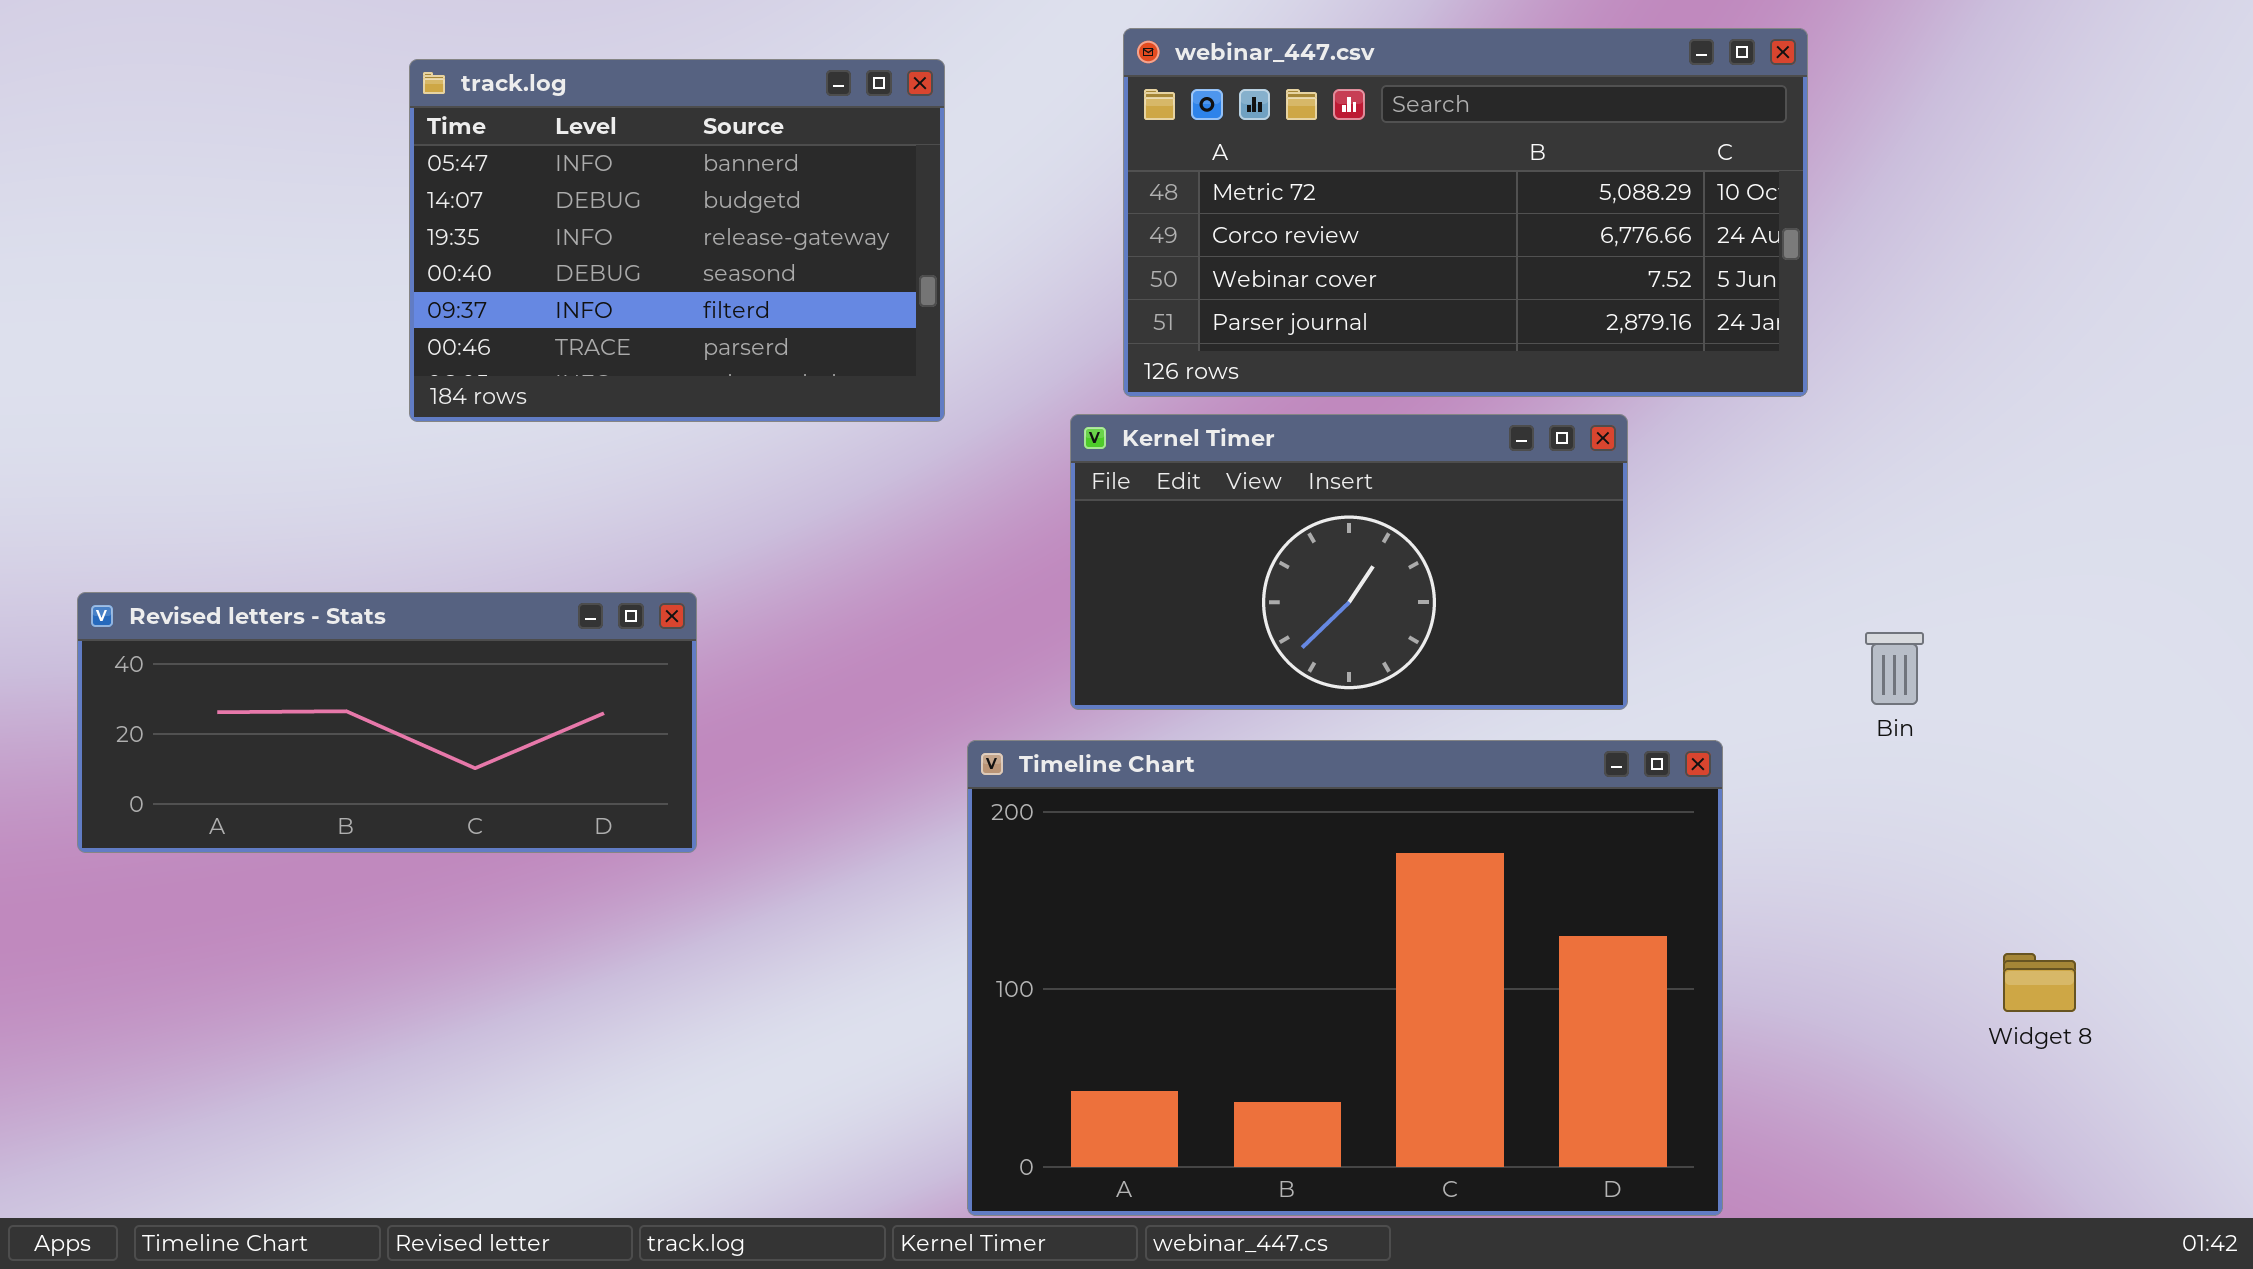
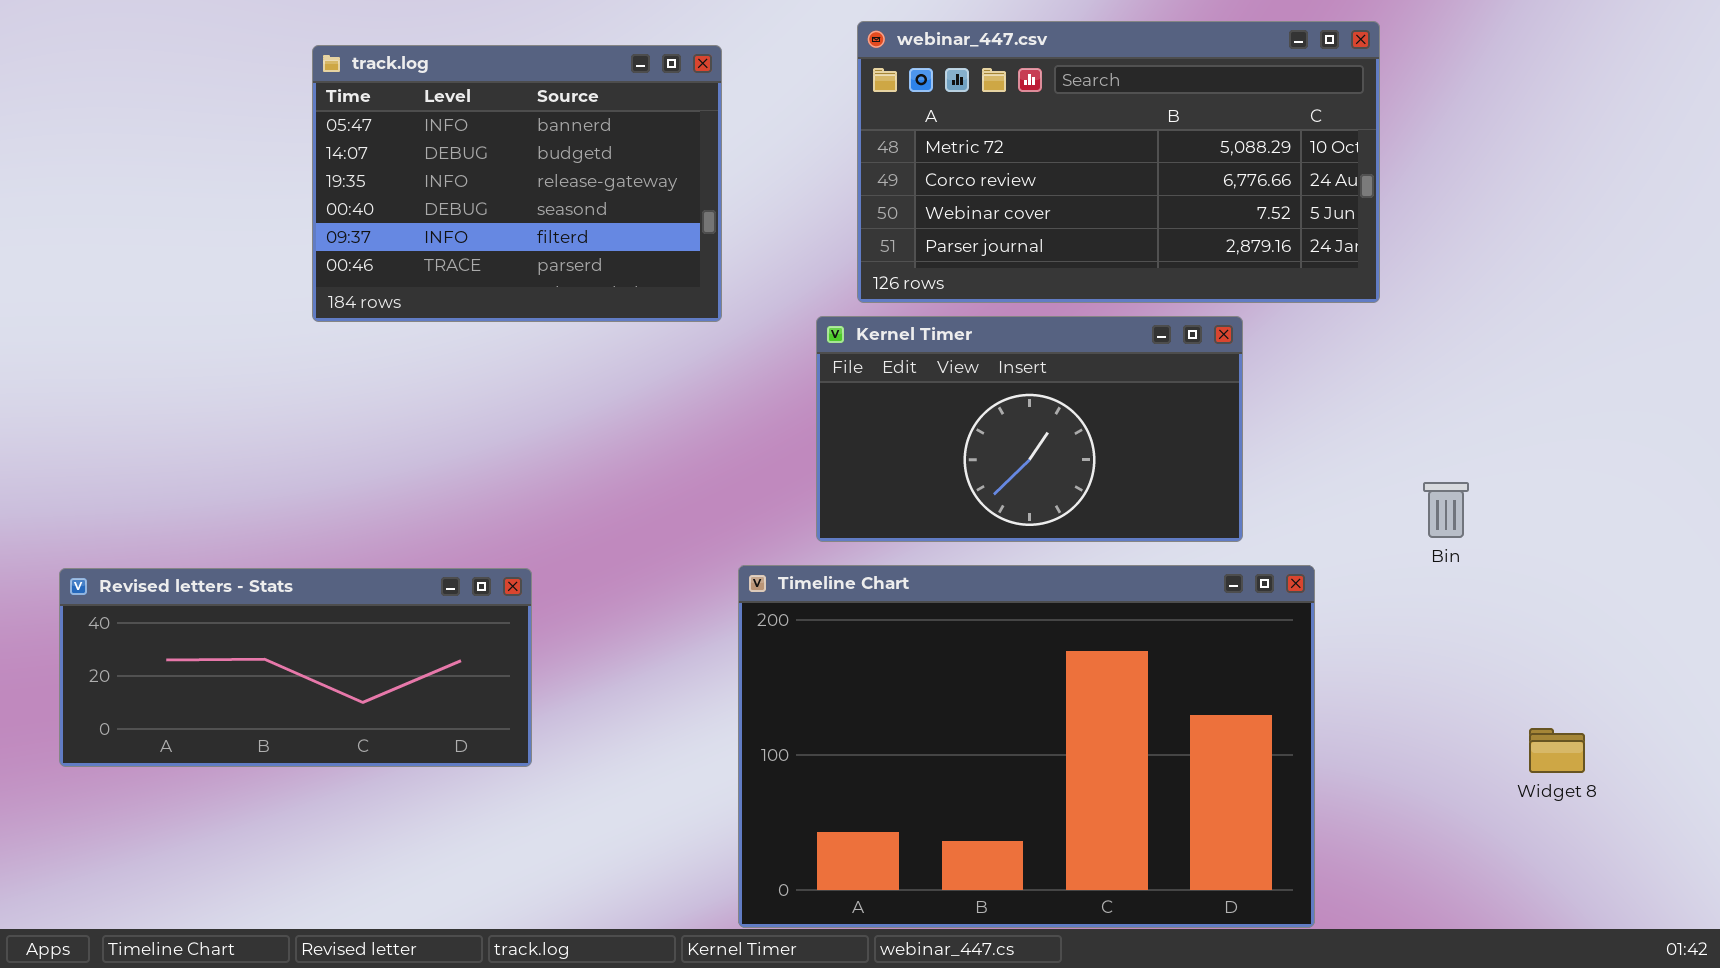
Revised letters - Stats: [77,592,697,853] -> [59,568,532,767], moved

